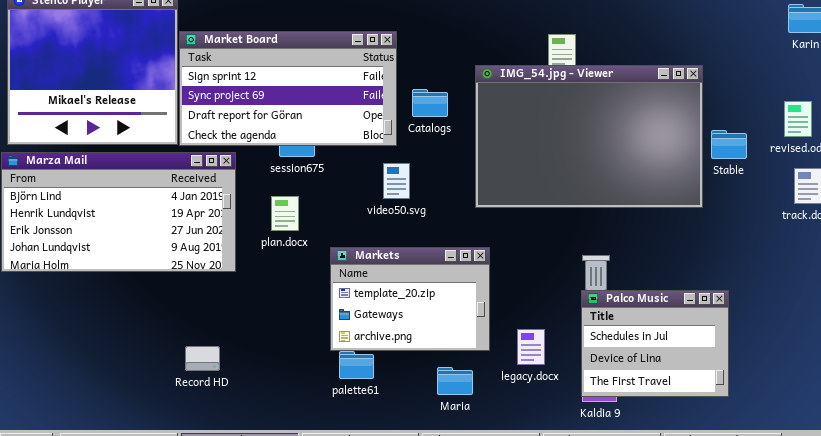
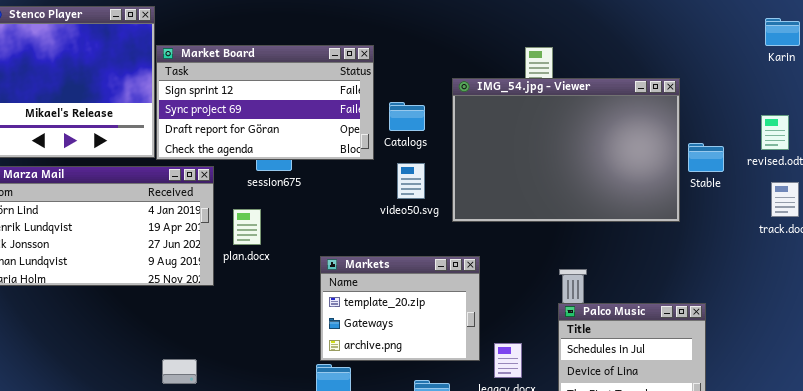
video50.svg: [383,163,410,199] -> [397,163,425,199], moved
plan.docx: [271,196,299,231] -> [233,209,261,245], moved
Markets: [330,247,490,351] -> [320,256,480,361], moved

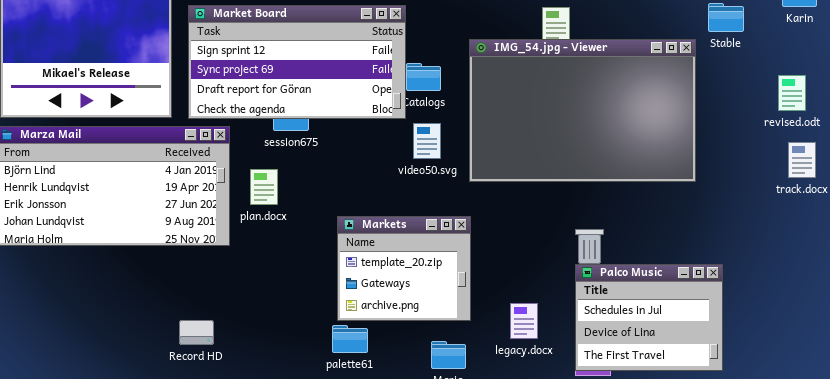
Market Board: [156,45,374,160] -> [188,5,406,119], moved
Stable: [688,143,724,172] -> [708,3,744,32], moved
Markets: [320,256,480,361] -> [337,216,471,321], resized

